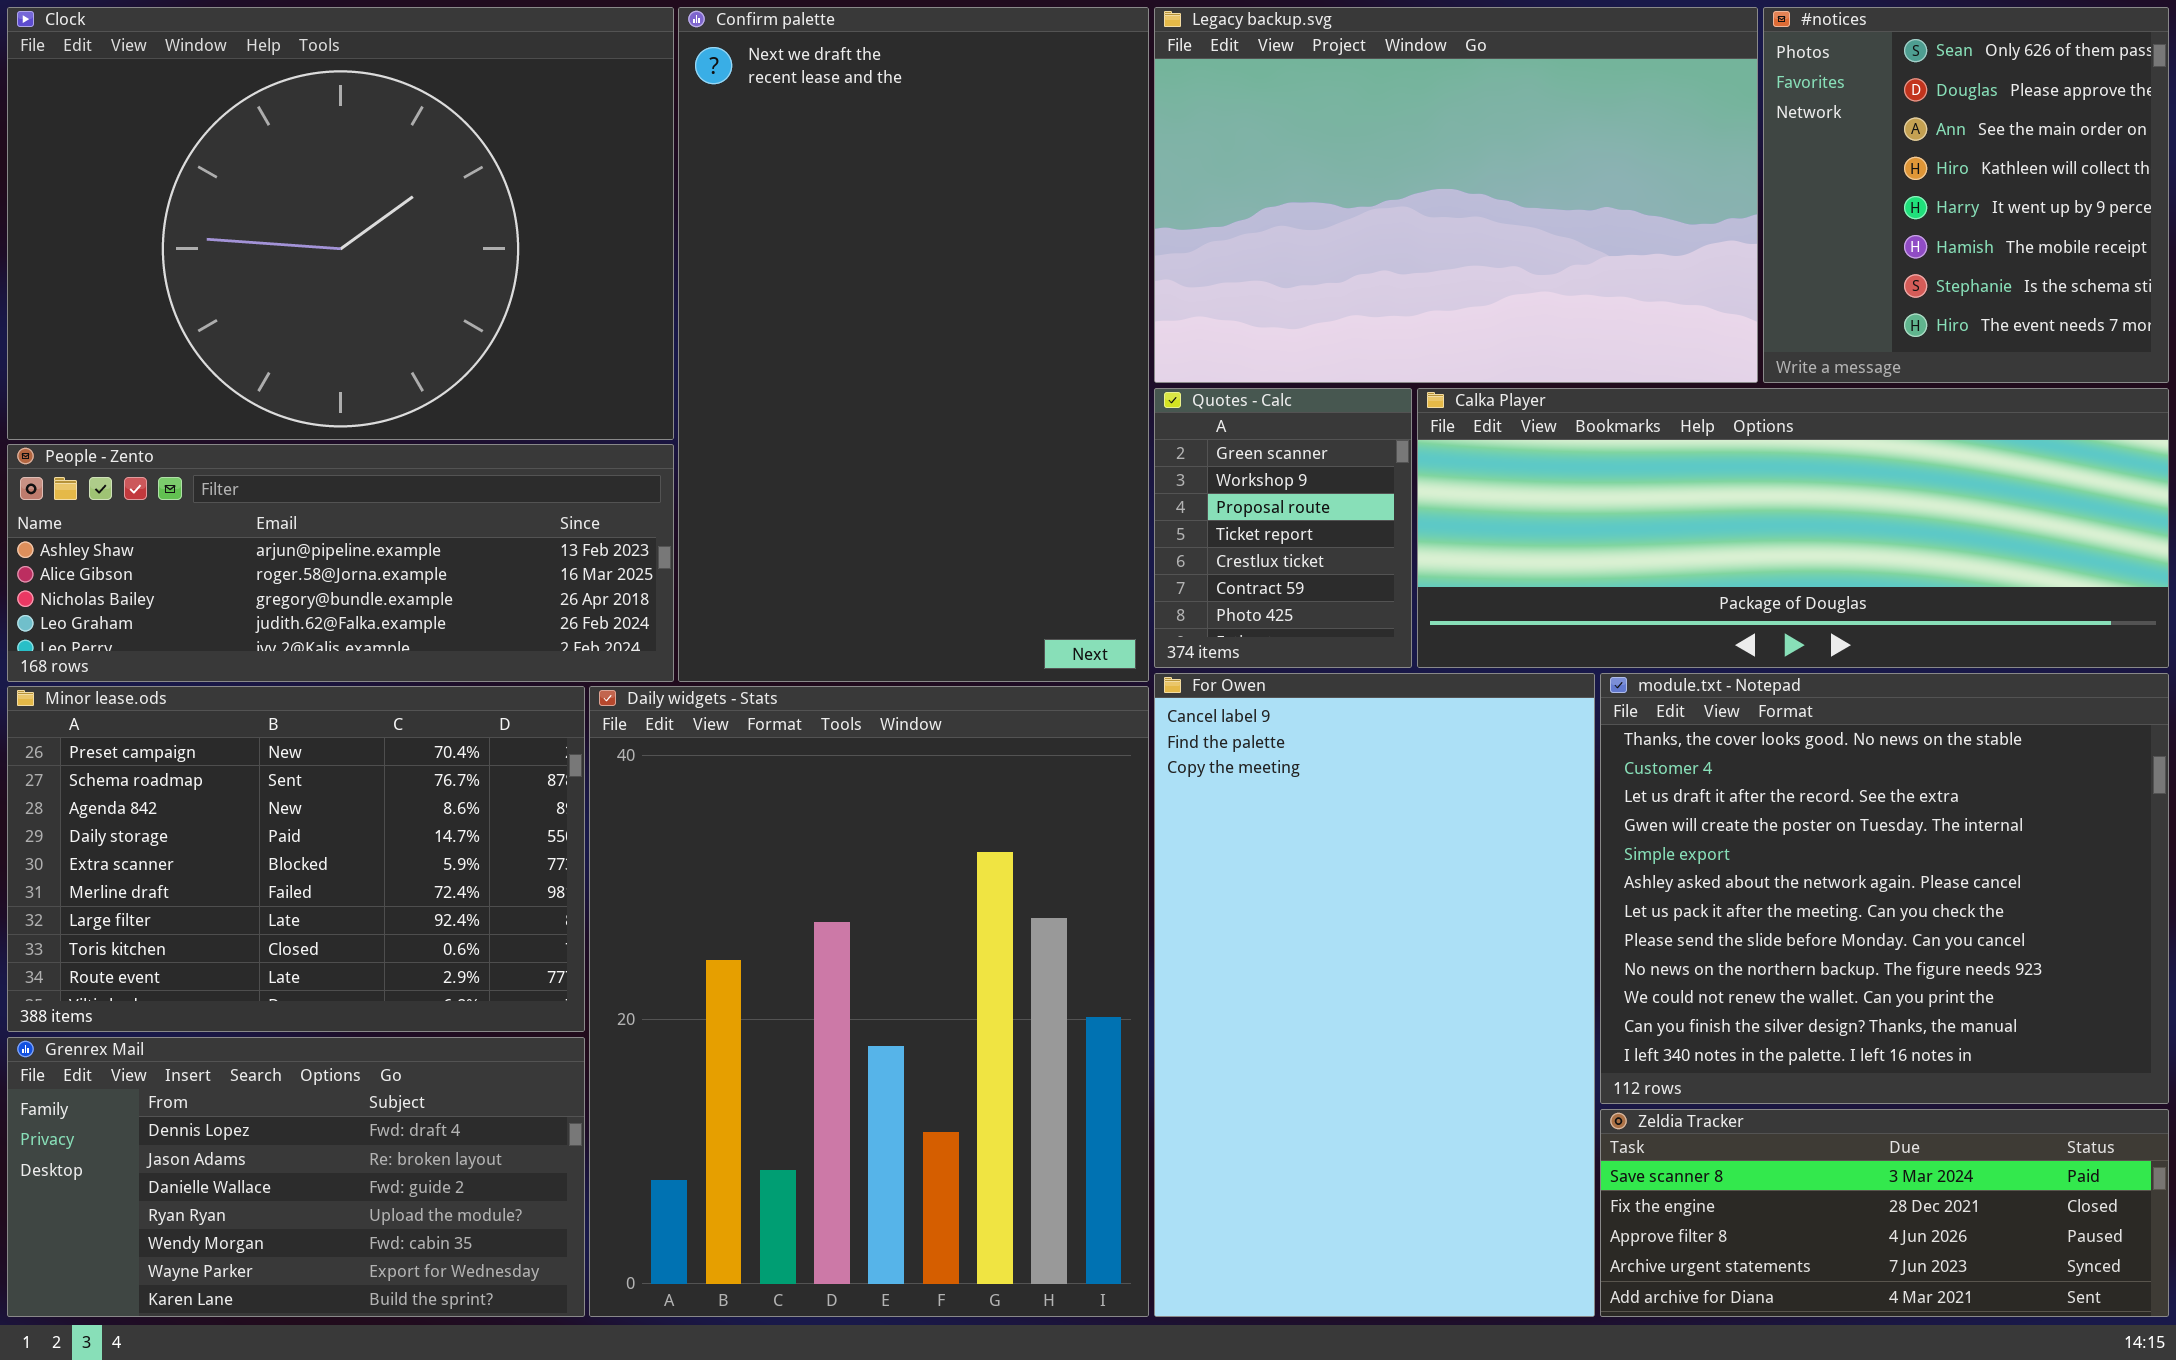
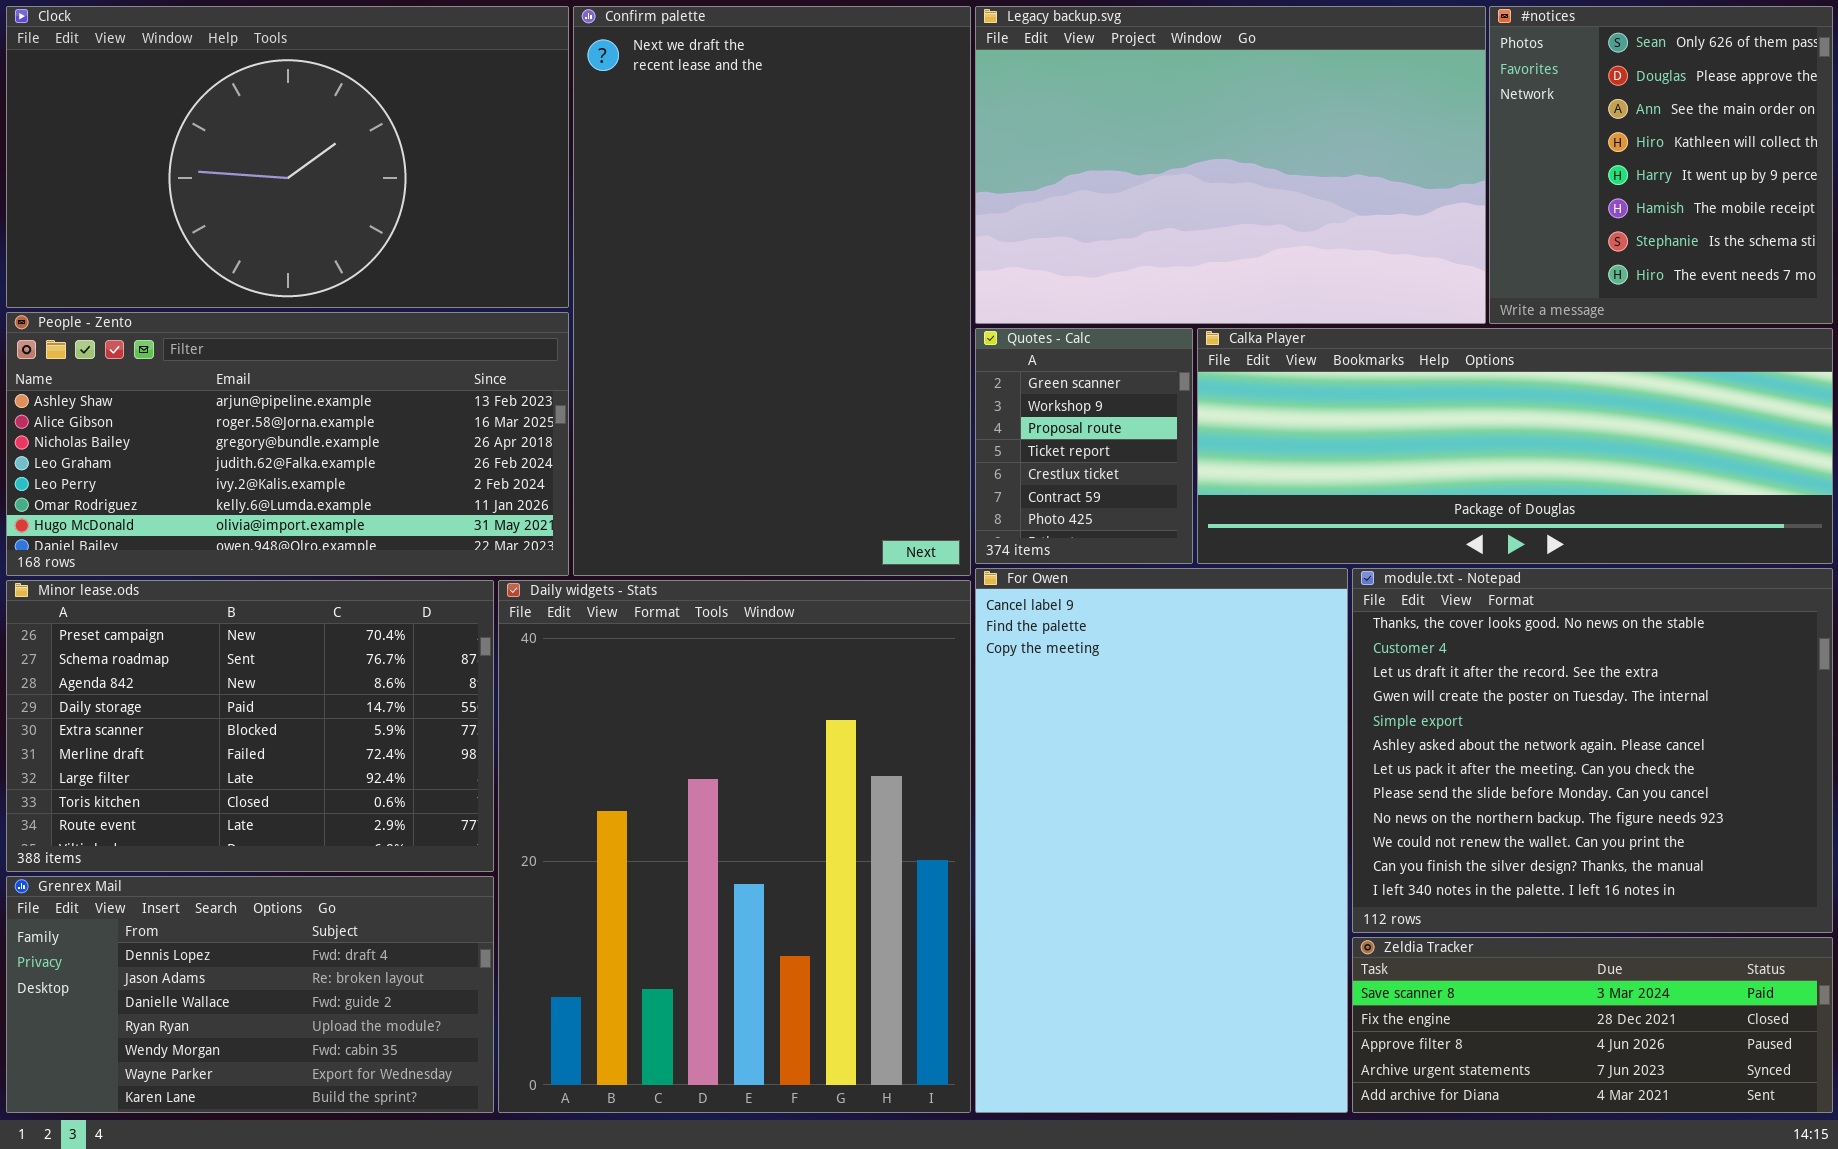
Clock: [7,7,674,440] -> [6,6,569,308], resized
People - Zento: [7,444,674,682] -> [6,312,569,576], resized

